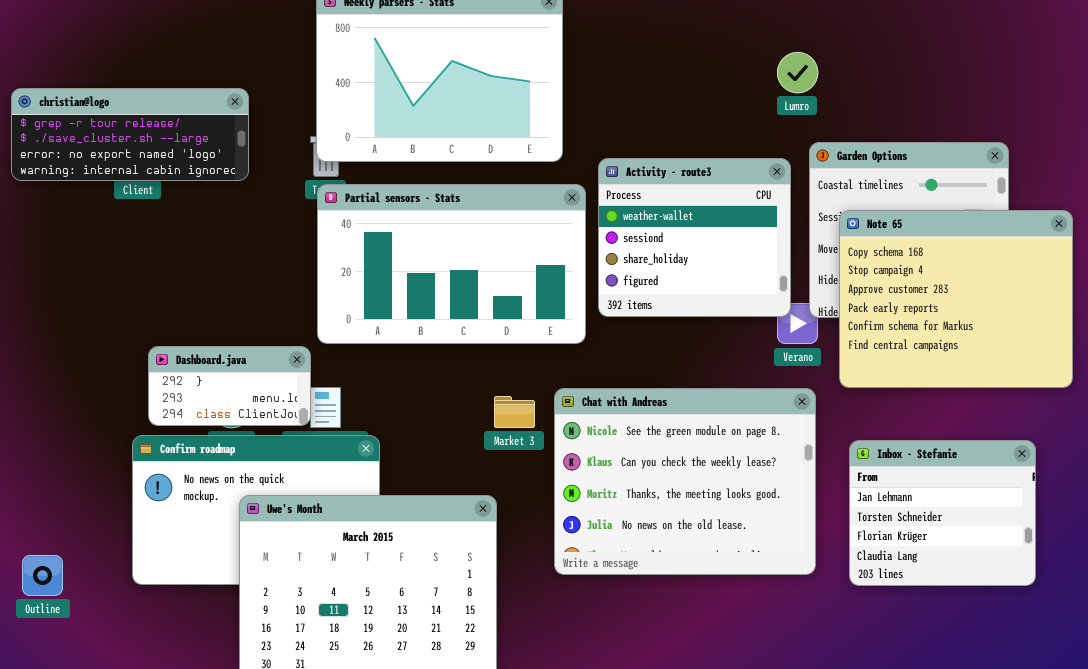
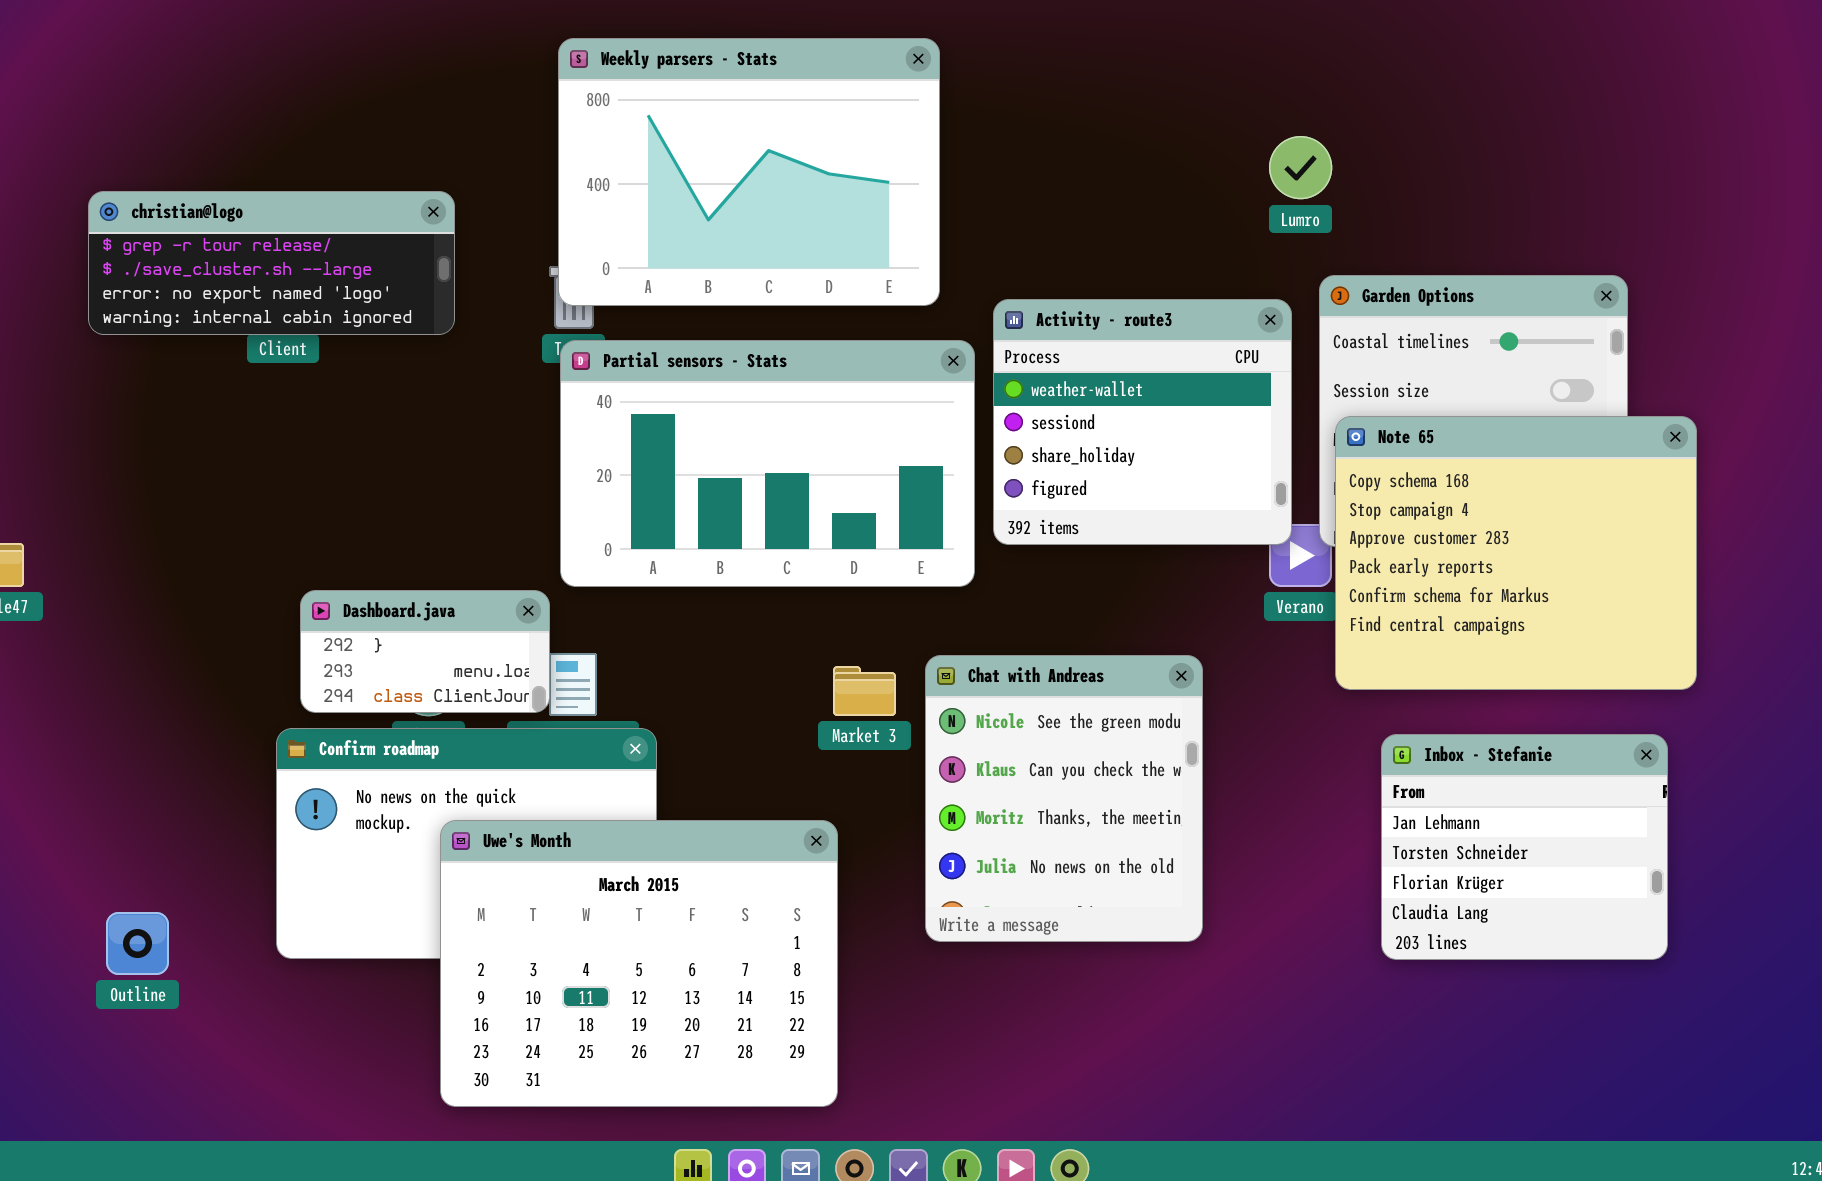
Note 65: [839,210,1073,388] -> [1335,416,1697,690], moved
Chat with Andreas: [554,388,816,575] -> [925,655,1203,942], resized

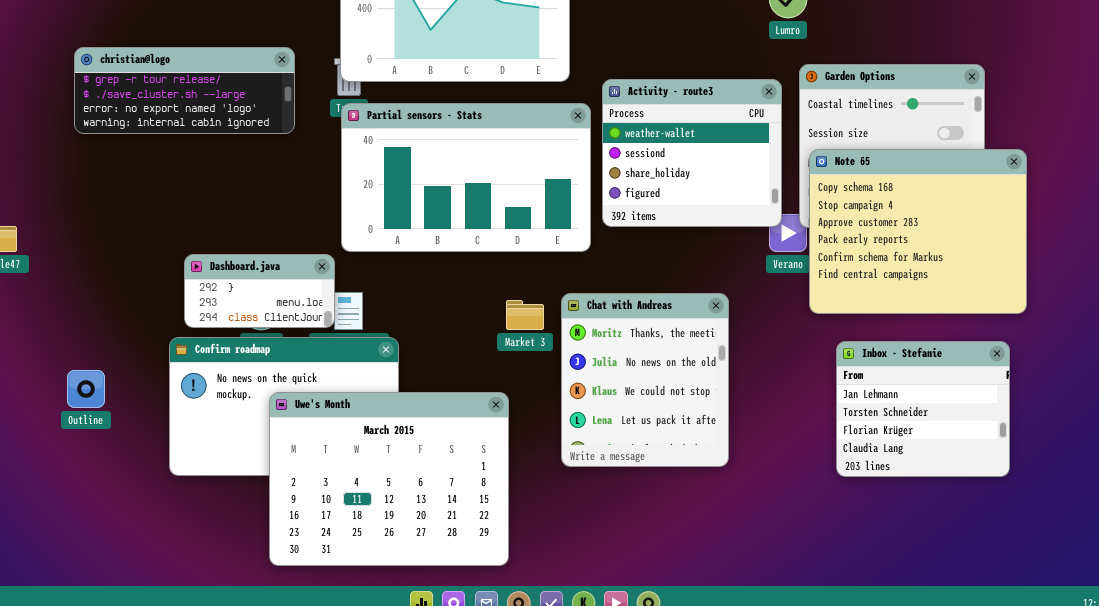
christian@logo: [88,191,455,335] -> [74,47,295,134], moved
Chat with Andreas: [925,655,1203,942] -> [561,293,729,467], scrolled down 2 rows
Outline: [106,912,169,975] -> [67,370,105,408], moved

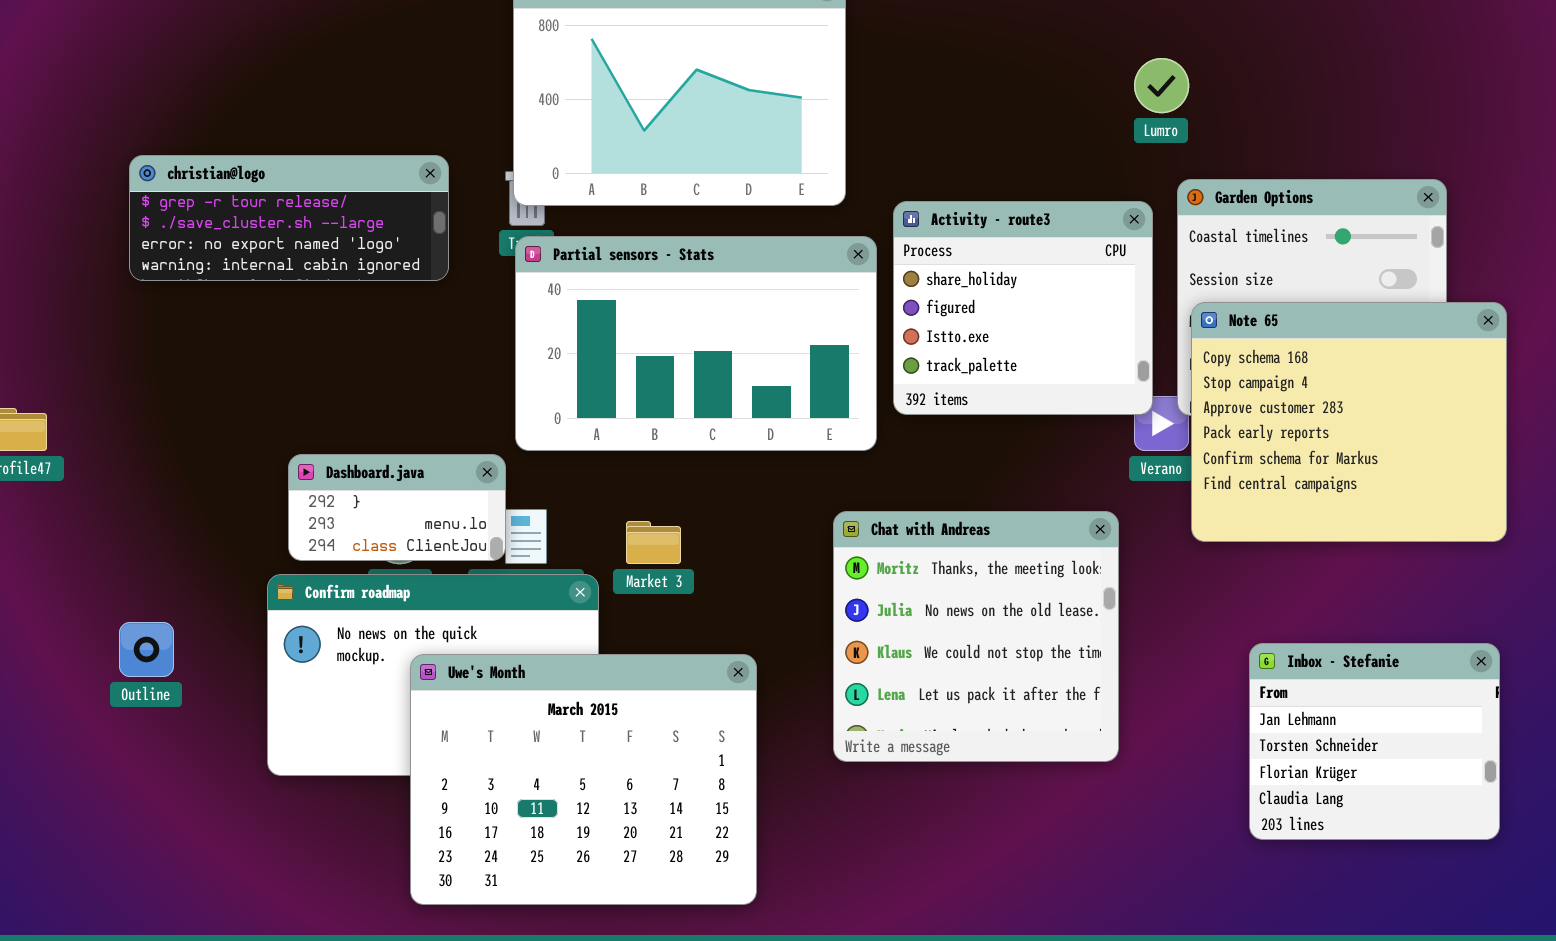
Activity - route3: [602,79,782,227] -> [893,201,1153,415], scrolled down 2 rows
Chat with Andreas: [561,293,729,467] -> [833,511,1119,762], resized
Market 3: [506,300,544,330] -> [626,521,681,564], moved
Inbox - Stefanie: [836,341,1010,477] -> [1249,643,1500,840], moved

